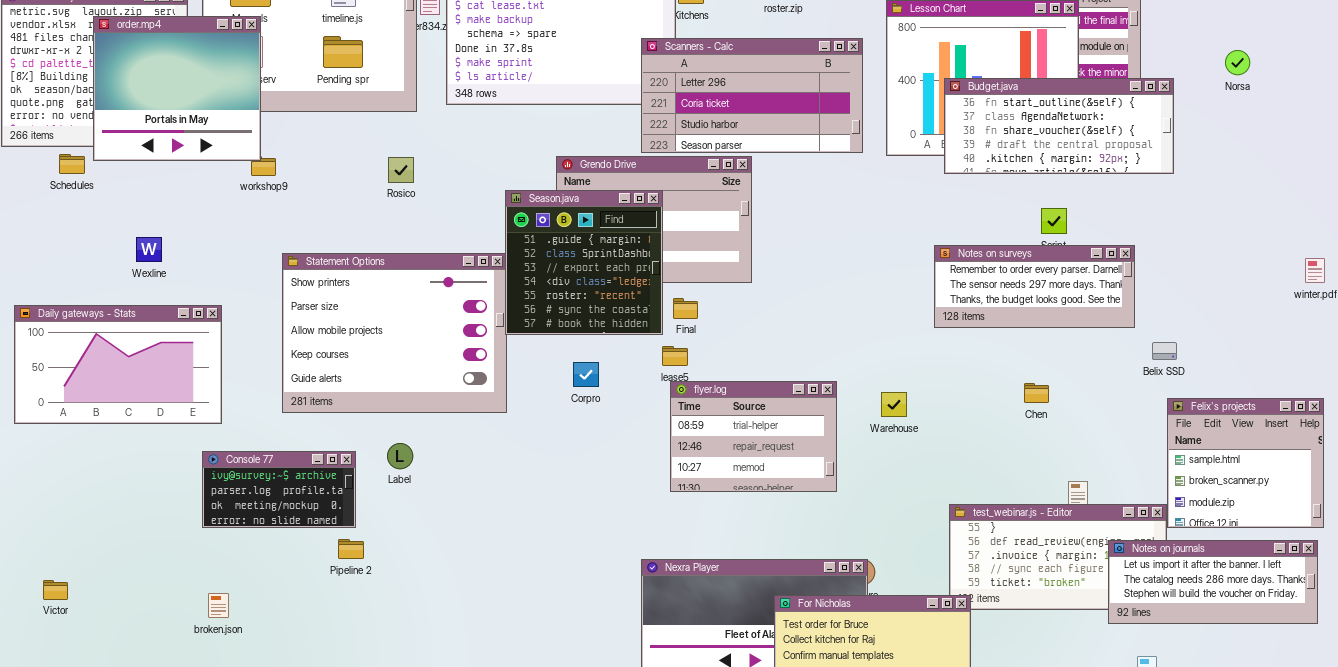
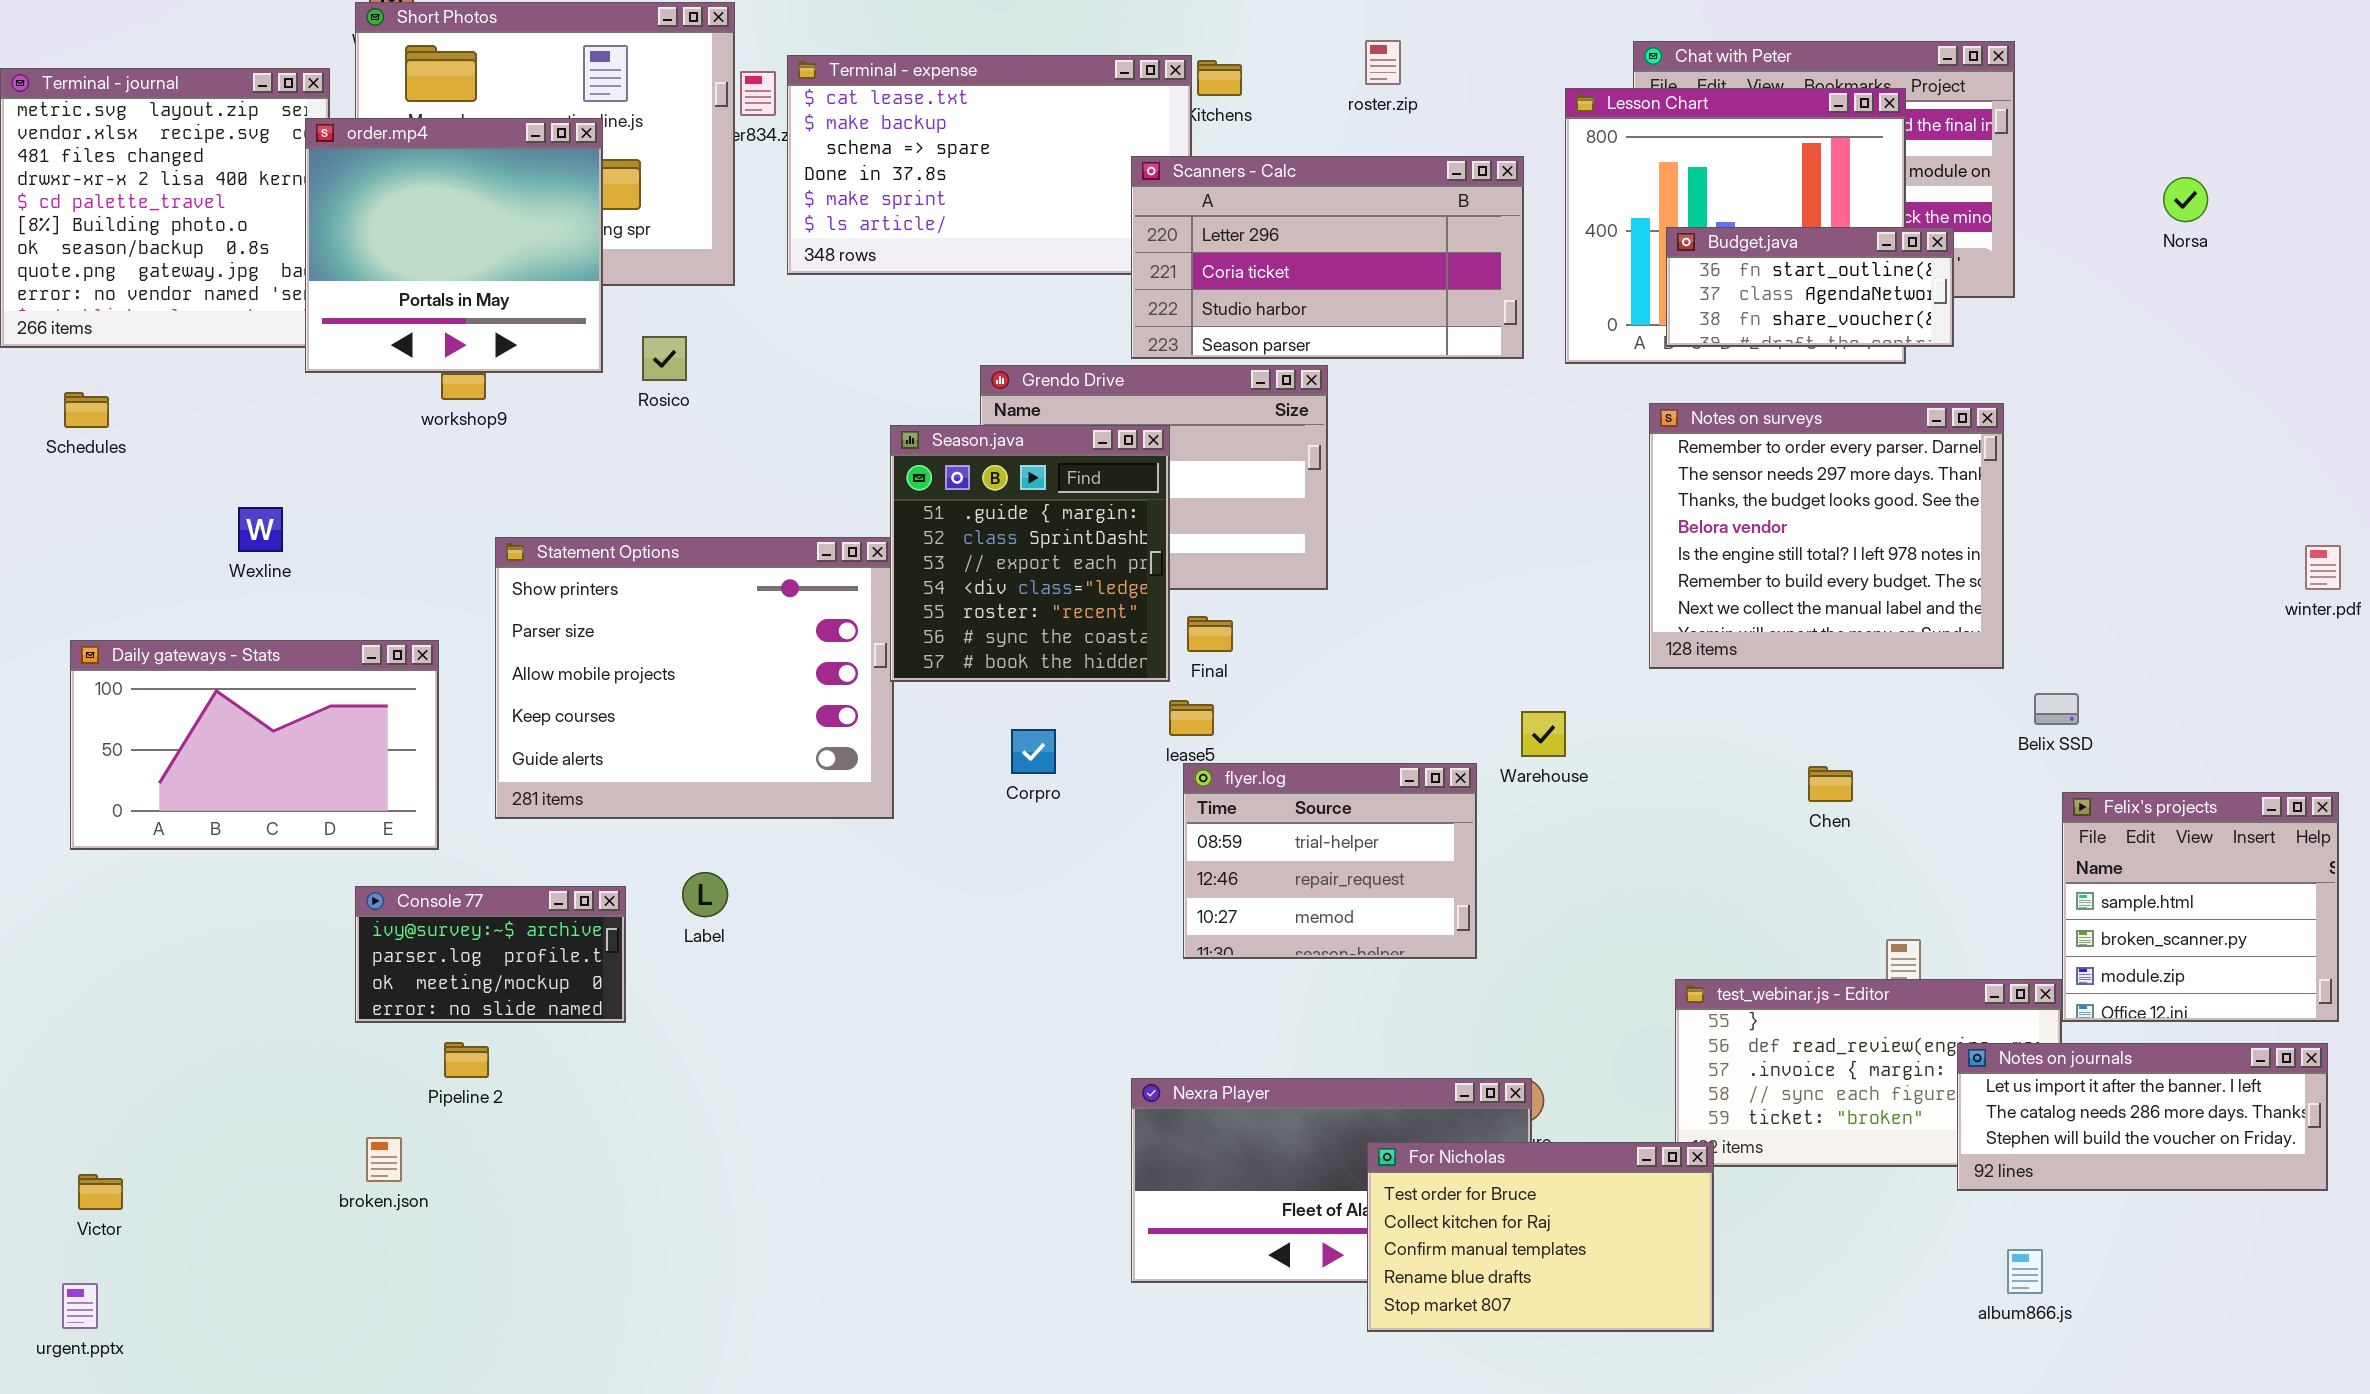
order.mp4: [93,16,261,161] -> [305,118,603,373], moved
Budget.java: [944,78,1174,174] -> [1666,227,1954,347], resized
Schedules: [59,154,85,174] -> [64,392,109,428], moved
Rosico: [388,157,414,183] -> [642,336,687,381], moved
Notes on surveys: [934,245,1135,328] -> [1649,403,2004,669], resized
Daily gateways - Stats: [14,305,222,424] -> [70,640,439,850], moved
Warehouse: [881,392,907,417] -> [1521,711,1566,757], moved
Pipeline 2: [338,539,364,559] -> [444,1042,489,1078], moved
Victor: [43,580,68,600] -> [78,1174,123,1210], moved

